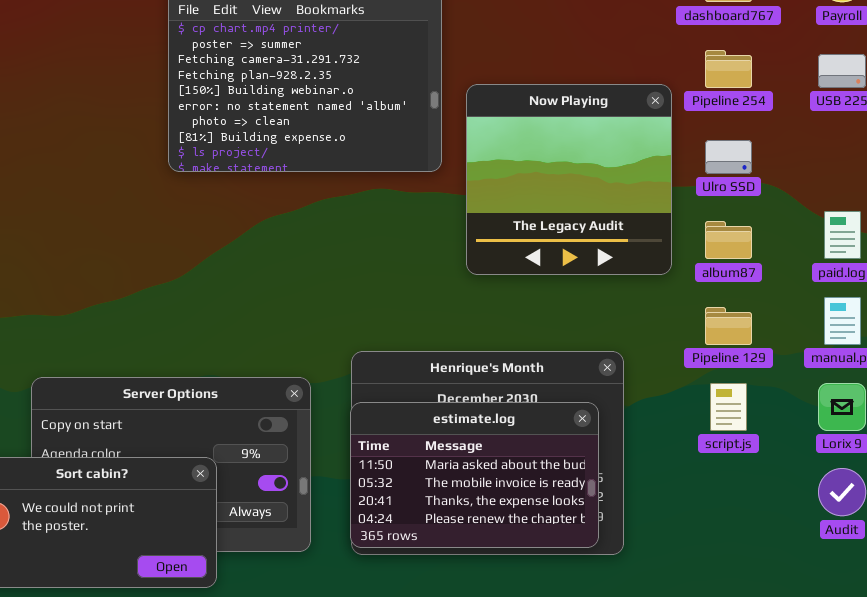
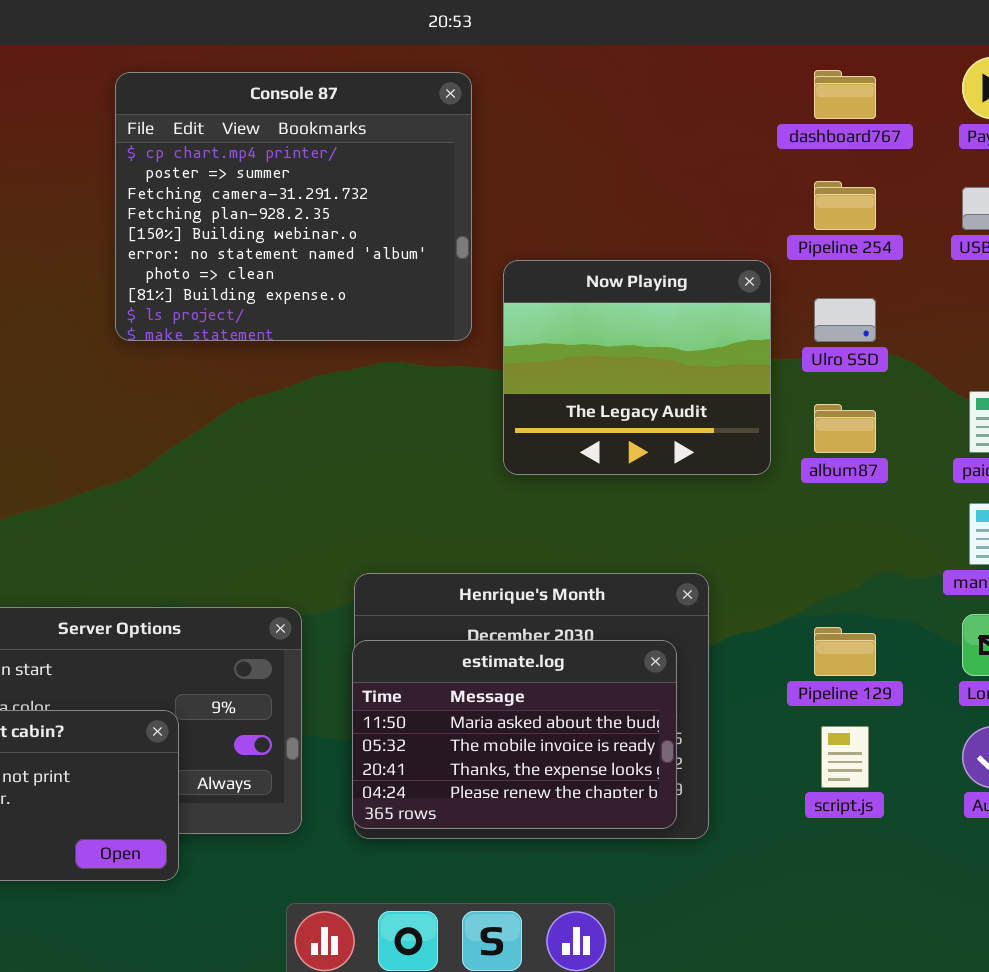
Now Playing: [466,84,672,275] -> [503,260,771,475], resized
Pipeline 129: [705,307,752,345] -> [814,627,876,676], moved
script.js: [710,383,747,431] -> [821,726,869,788], moved

